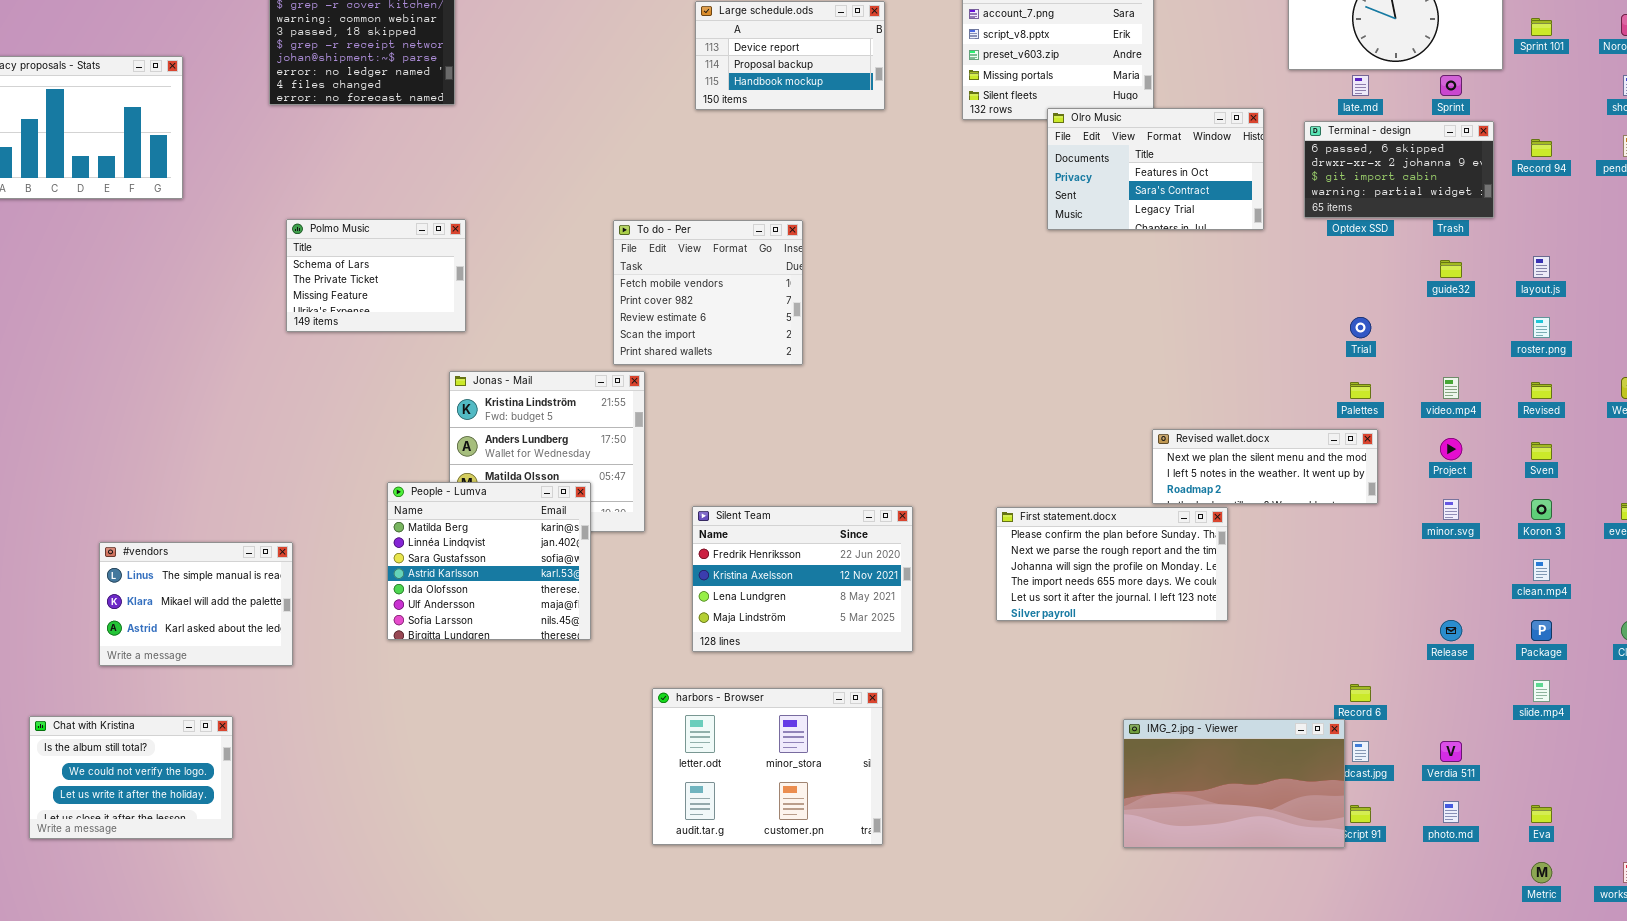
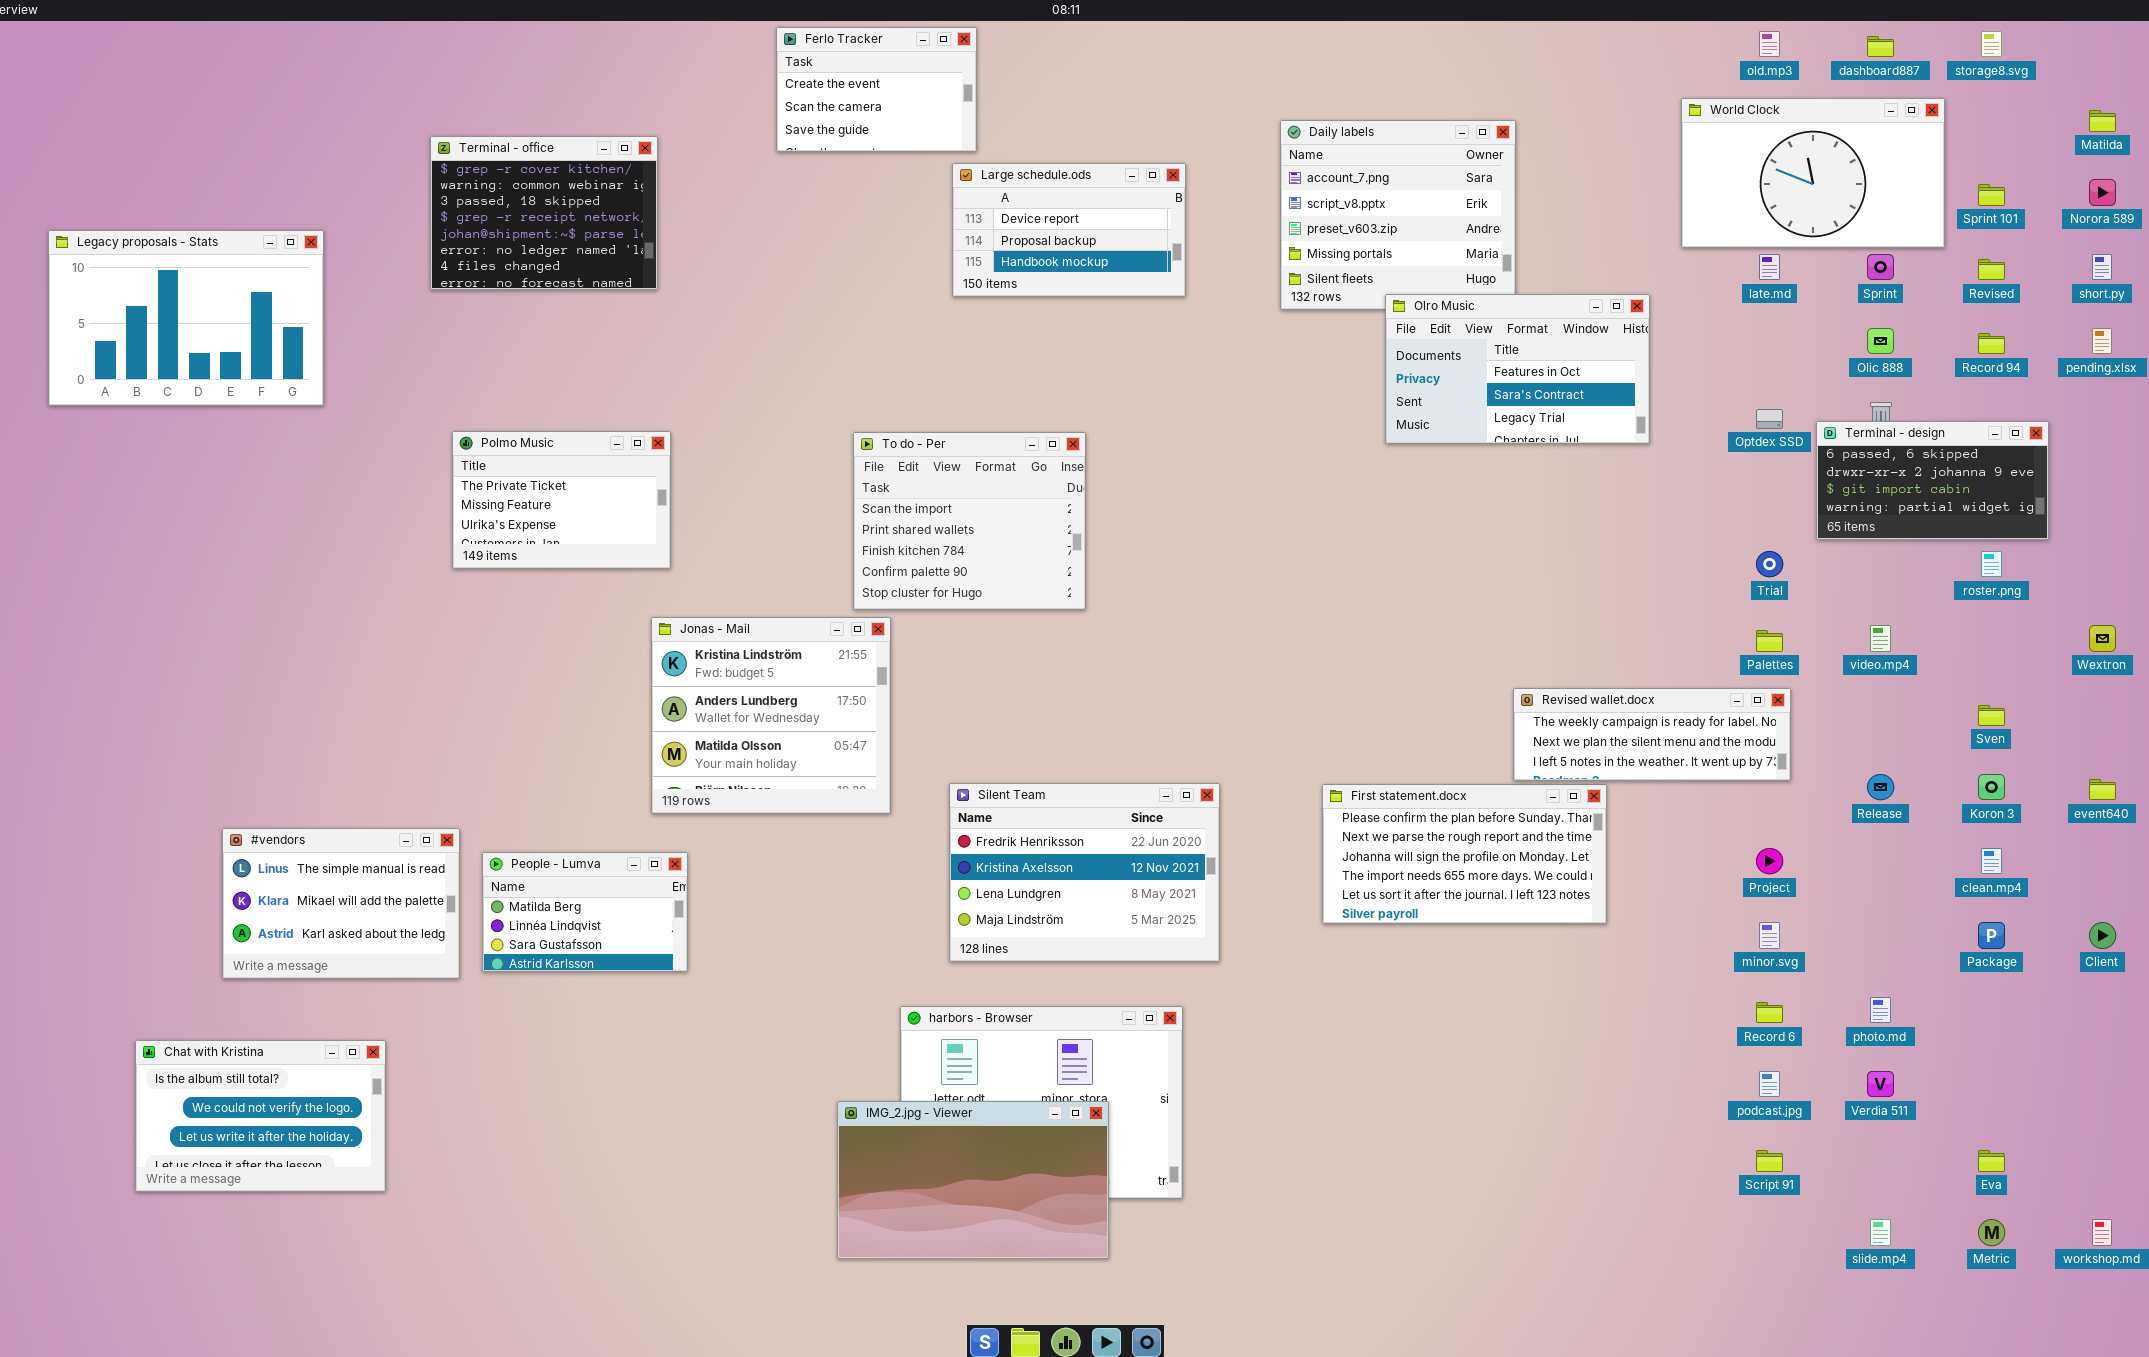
Terminal - design: [1304,121,1494,218] -> [1816,421,2049,540], moved
Polmo Music: [286,219,466,332] -> [452,431,671,569], scrolled down 1 row
To do - Per: [613,220,803,365] -> [853,432,1086,610], scrolled down 3 rows
Revised: [1531,382,1552,399] -> [1978,259,2005,280], moved
Revised wallet.docx: [1152,429,1378,504] -> [1513,688,1791,781], scrolled up 1 row
Project: [1440,438,1462,460] -> [1756,848,1783,874], moved
People - Lumva: [387,482,591,640] -> [482,852,688,972], moved, resized
minor.svg: [1443,499,1459,520] -> [1759,922,1780,949], moved
Release: [1440,620,1462,641] -> [1867,774,1894,800], moved
slide.mp4: [1533,680,1550,702] -> [1870,1219,1891,1246], moved
IMG_2.jpg - Viewer: [1123,719,1345,848] -> [837,1101,1109,1259], moved
photo.md: [1443,801,1459,823] -> [1870,997,1891,1023], moved

